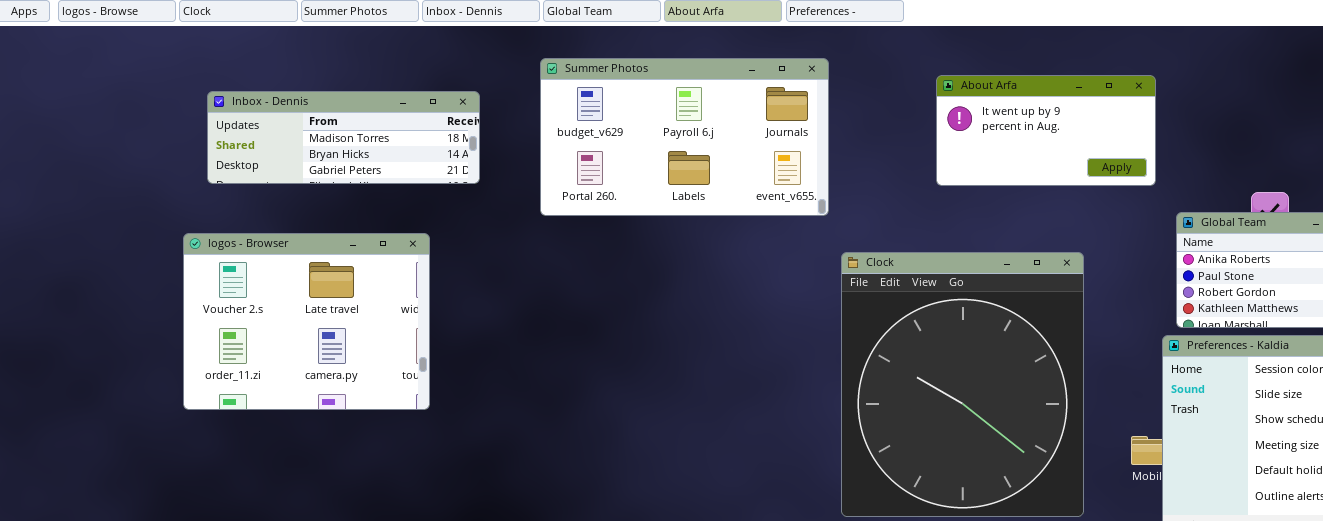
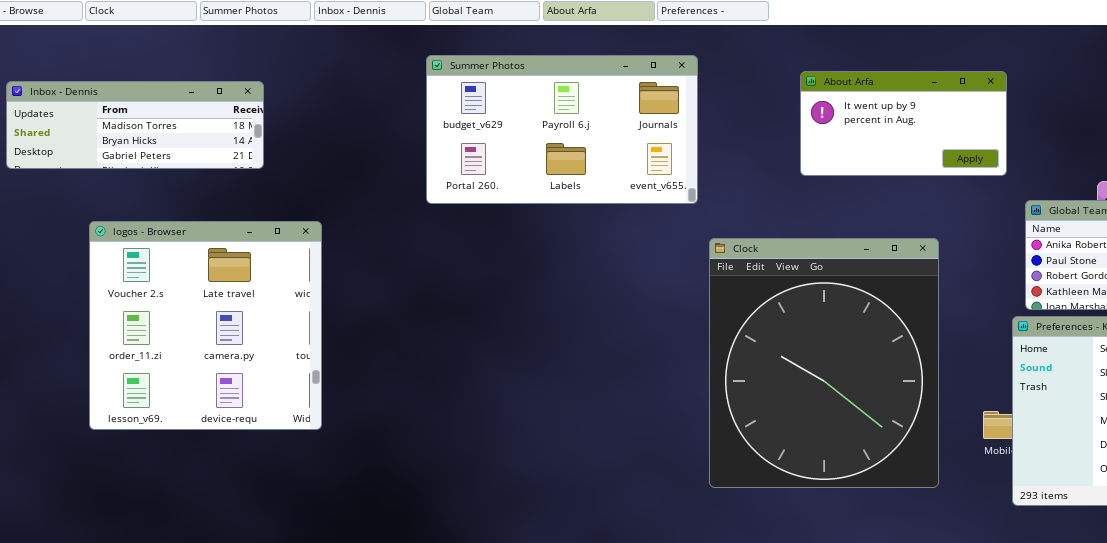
Inbox - Dennis: [207,91,480,184] -> [6,81,264,169], moved
logos - Browser: [183,233,430,410] -> [89,221,322,430], resized

